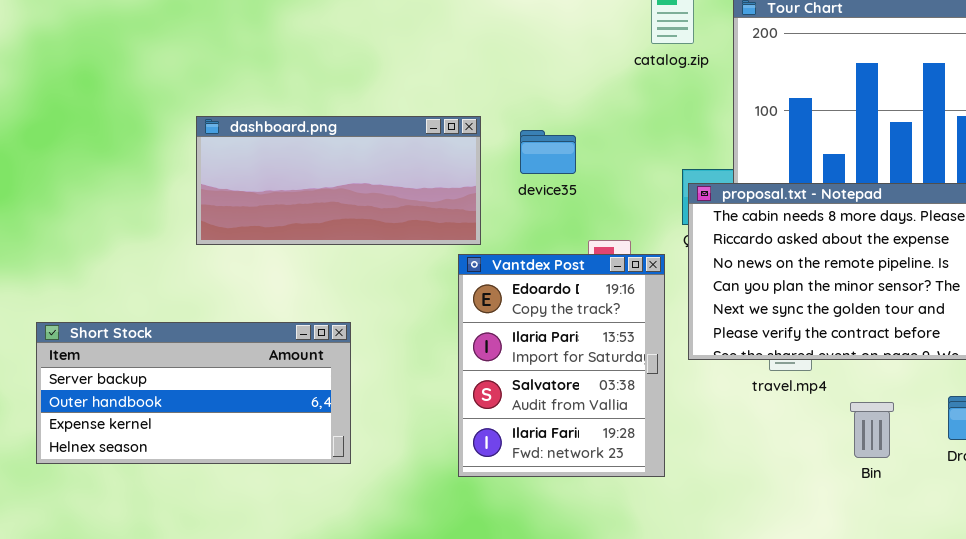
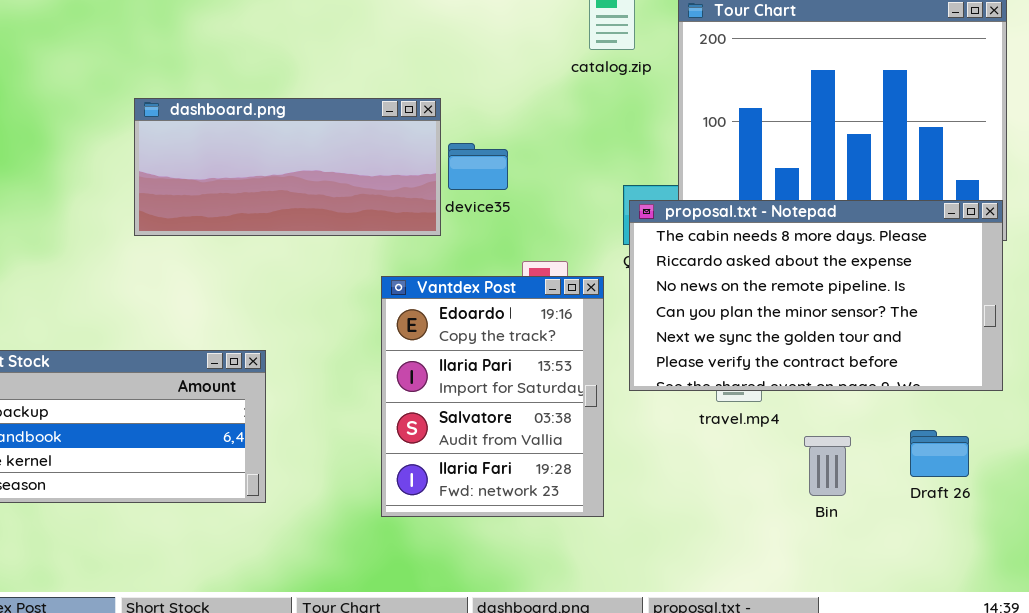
dashboard.png: [196,116,481,245] -> [134,98,441,236], moved

